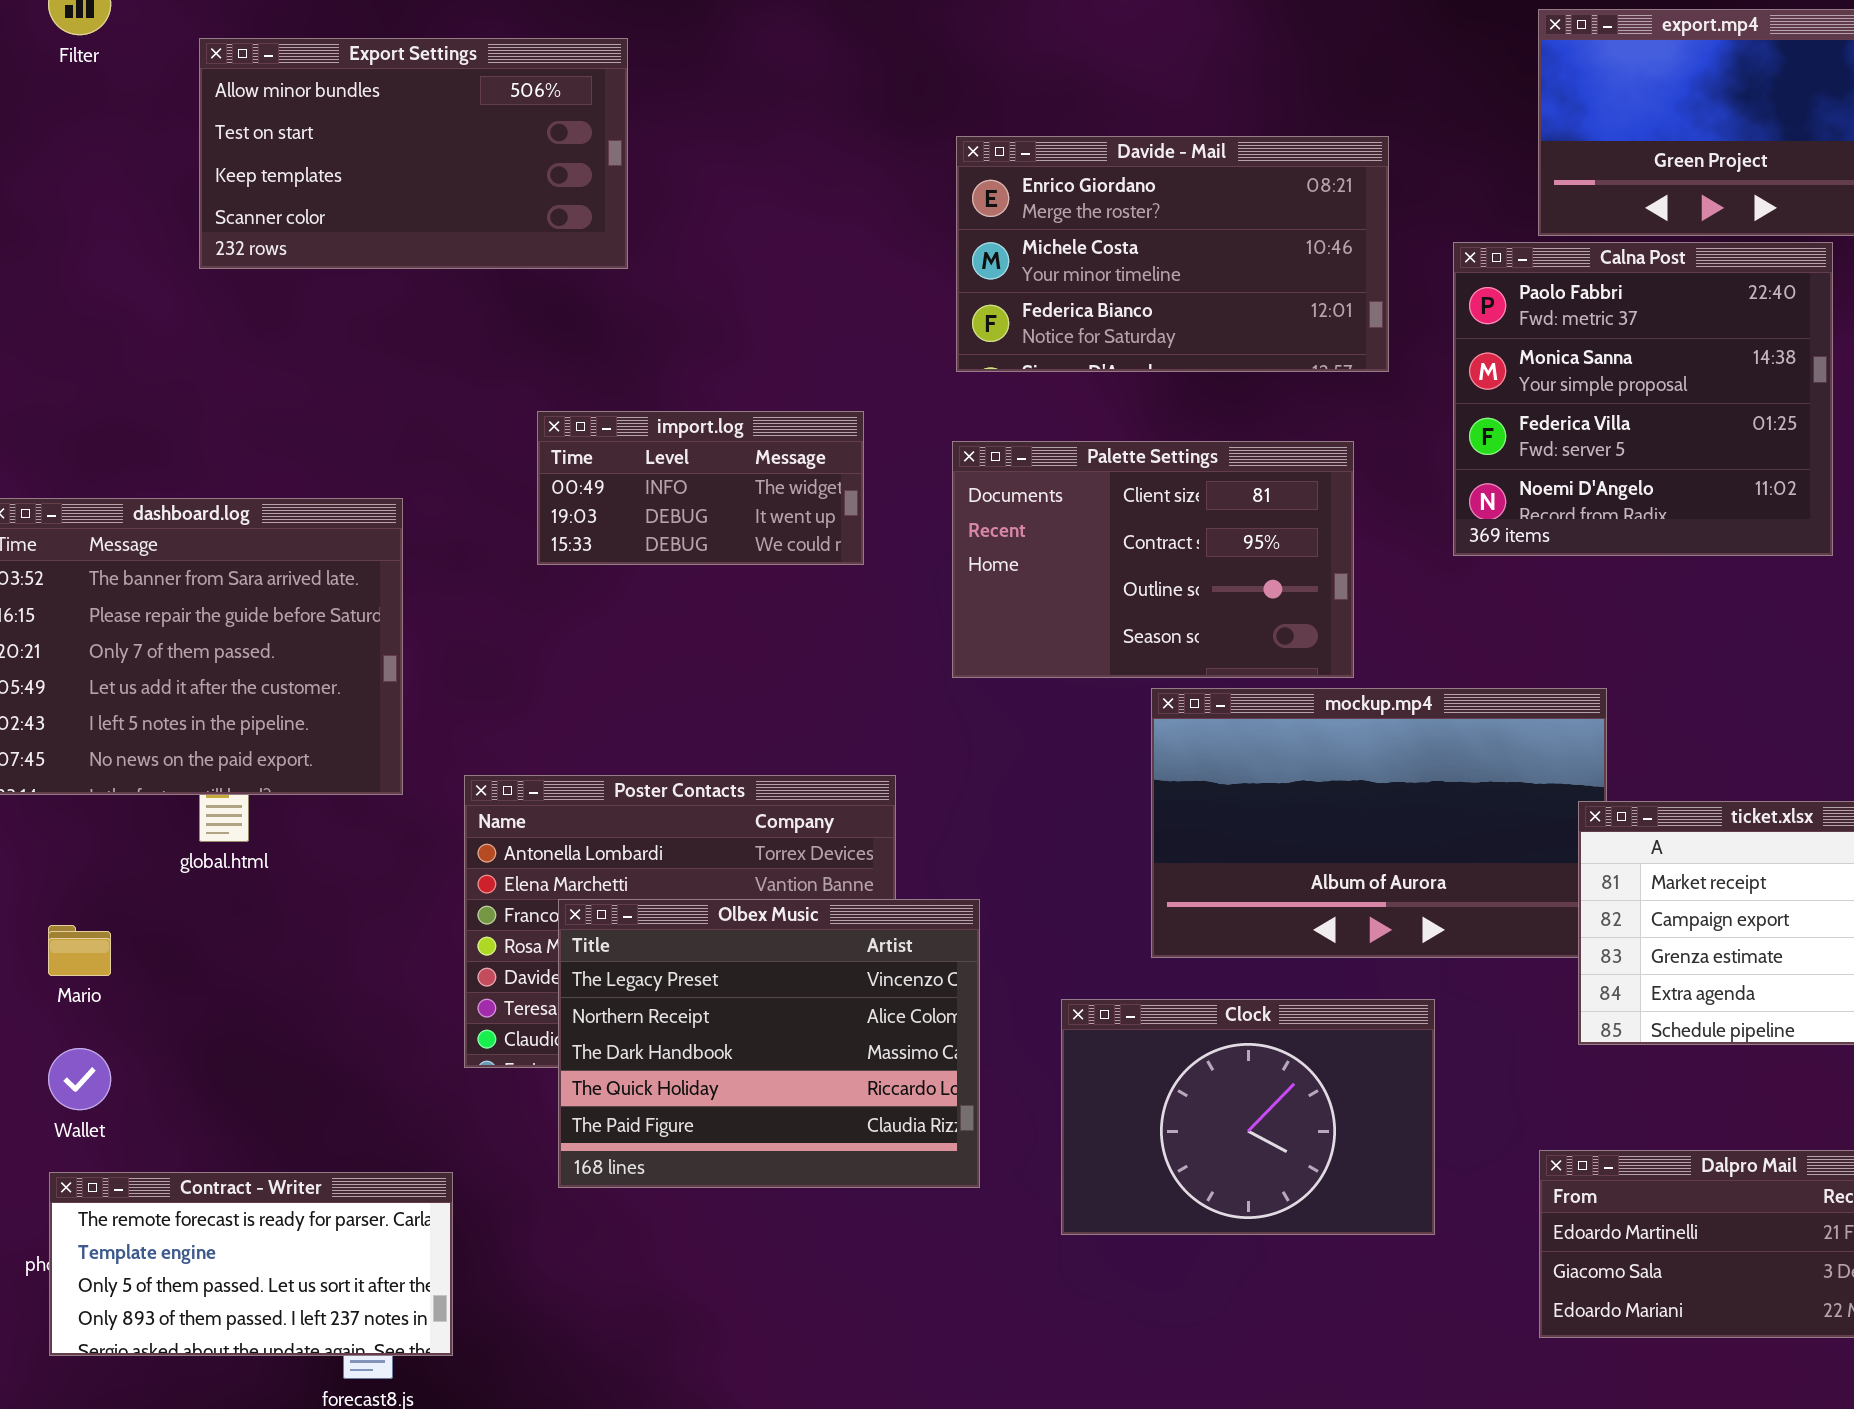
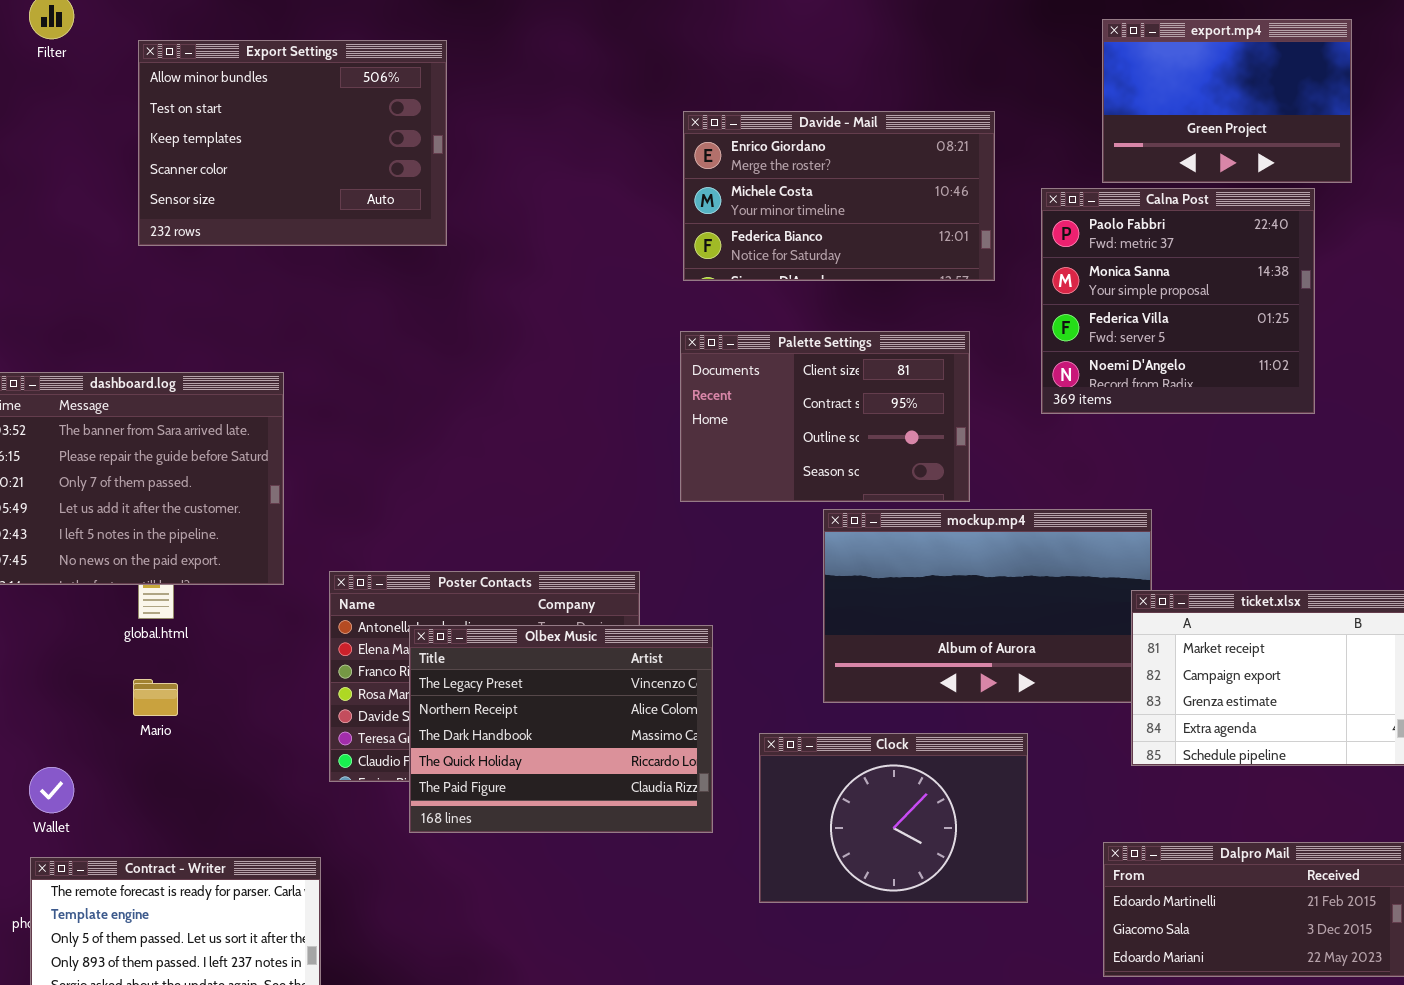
Export Settings: [199,38,628,269] -> [138,40,447,246], resized
import.log: [537,411,864,565] -> none, closed
Olbex Music: [558,899,980,1188] -> [409,625,713,833], moved
Mario: [48,925,111,976] -> [133,679,178,716], moved

